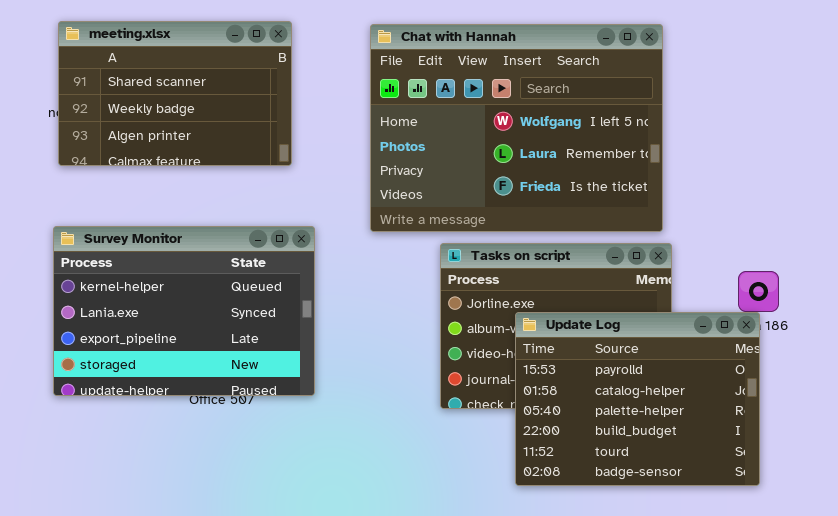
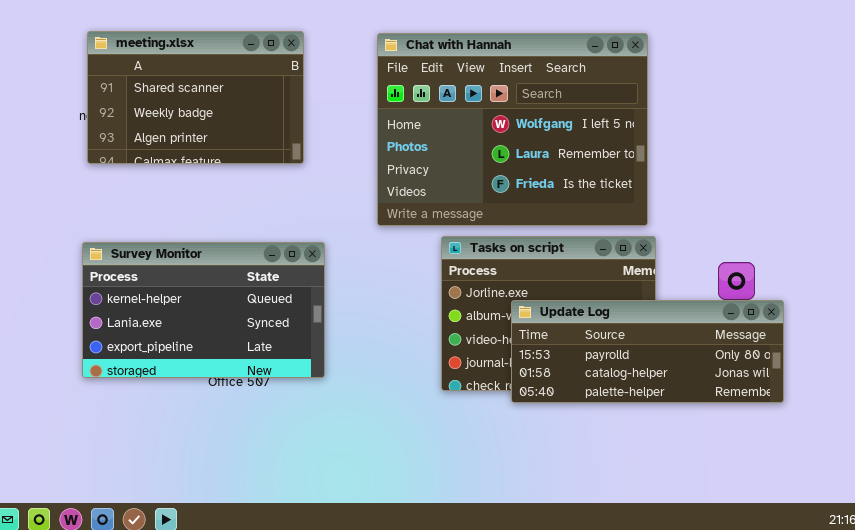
Survey Monitor: [53,226,315,396] -> [82,242,325,378], resized
Update Log: [515,312,760,486] -> [511,300,784,403], resized

